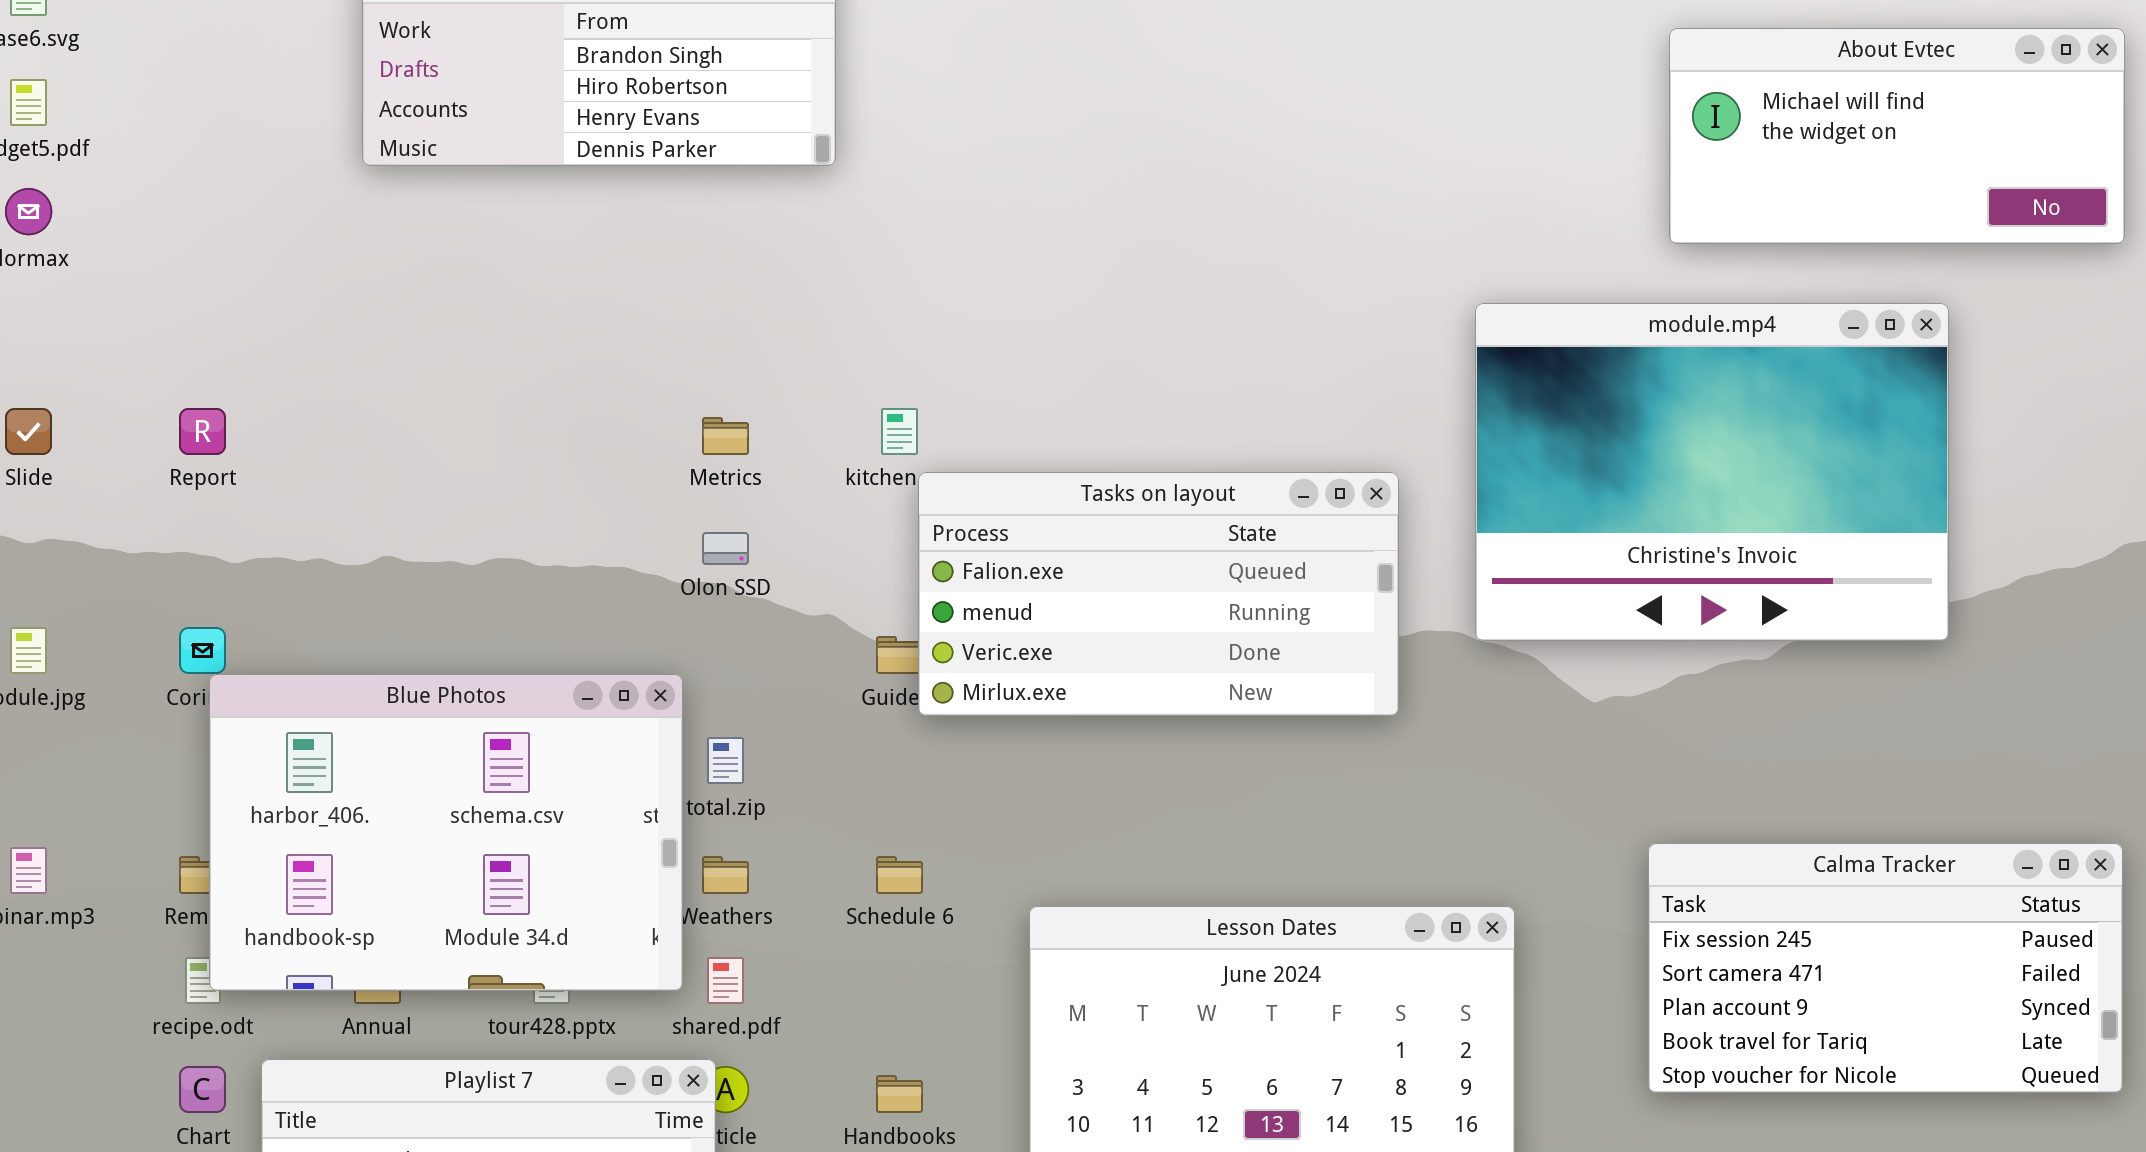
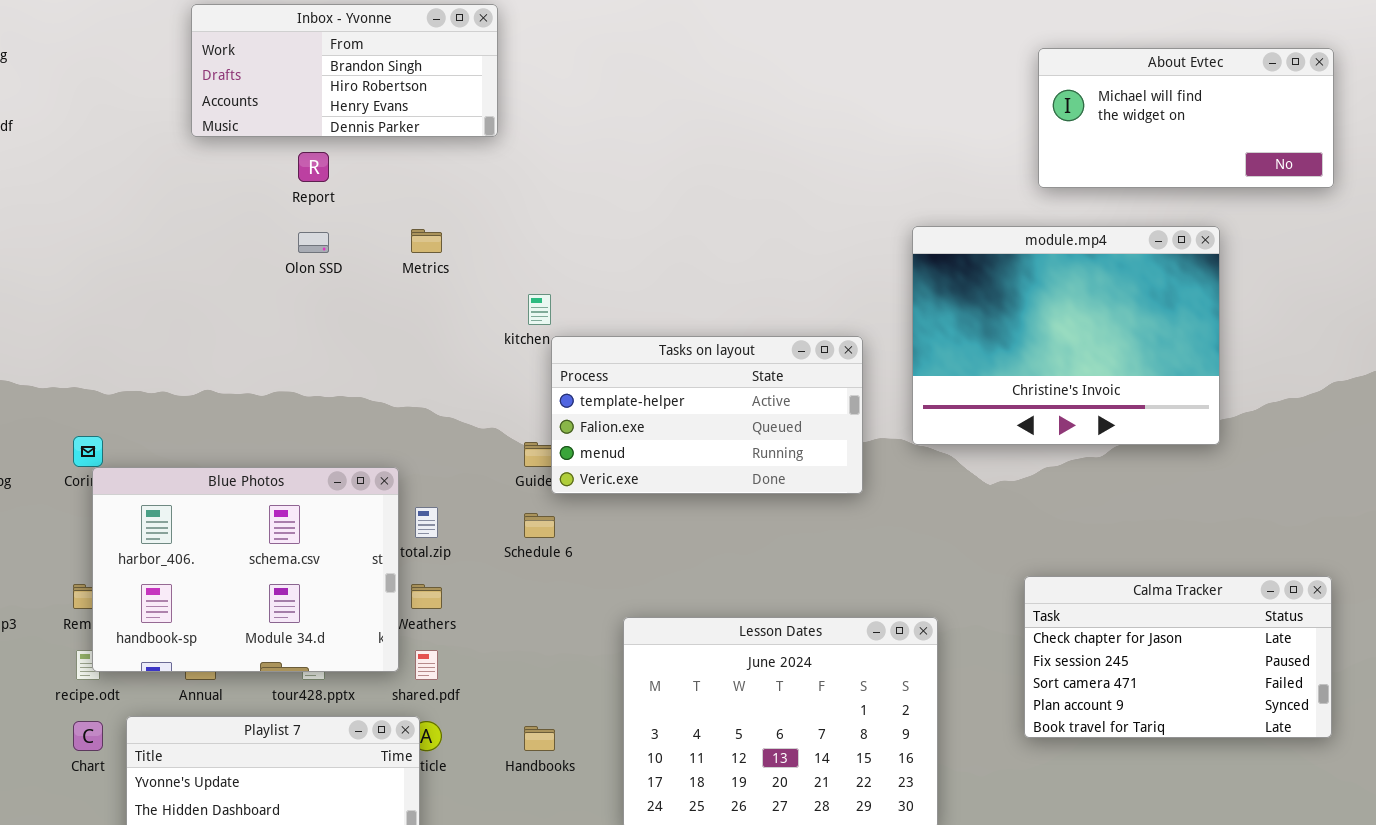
Report: [179,408,226,455] -> [298,152,329,182], moved
Metrics: [702,417,749,455] -> [411,229,442,253], moved
Tasks on layout: [918,472,1399,716] -> [551,336,863,494], scrolled up 1 row
Olon SSD: [702,532,749,565] -> [298,232,329,253], moved
Calma Tracker: [1648,843,2123,1093] -> [1024,576,1332,738], scrolled up 1 row
Schedule 6: [876,856,923,894] -> [524,513,555,538], moved

